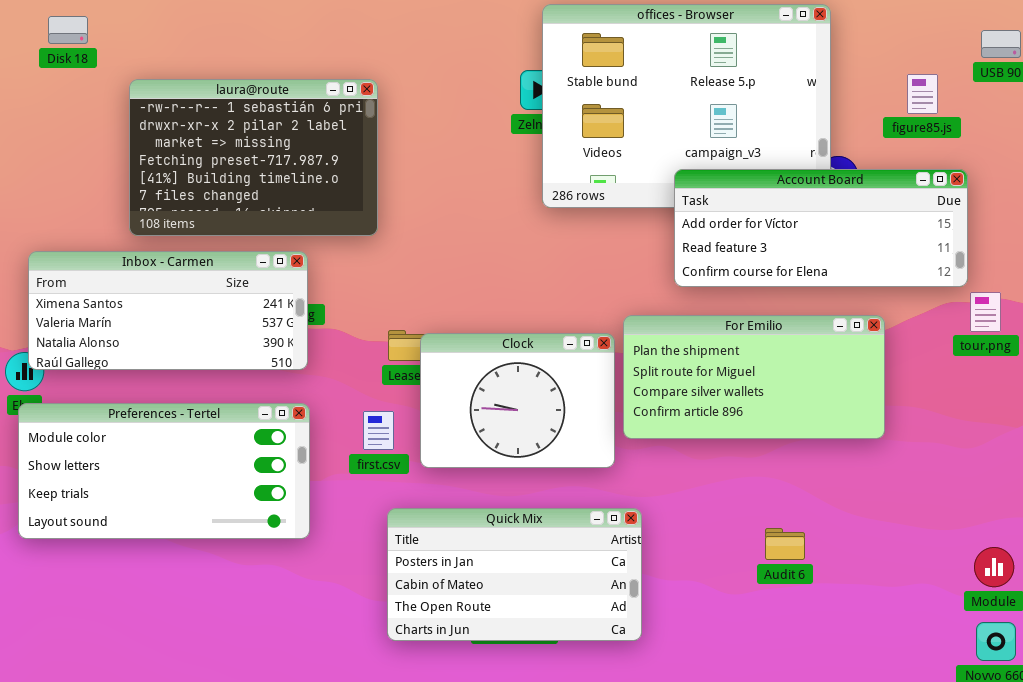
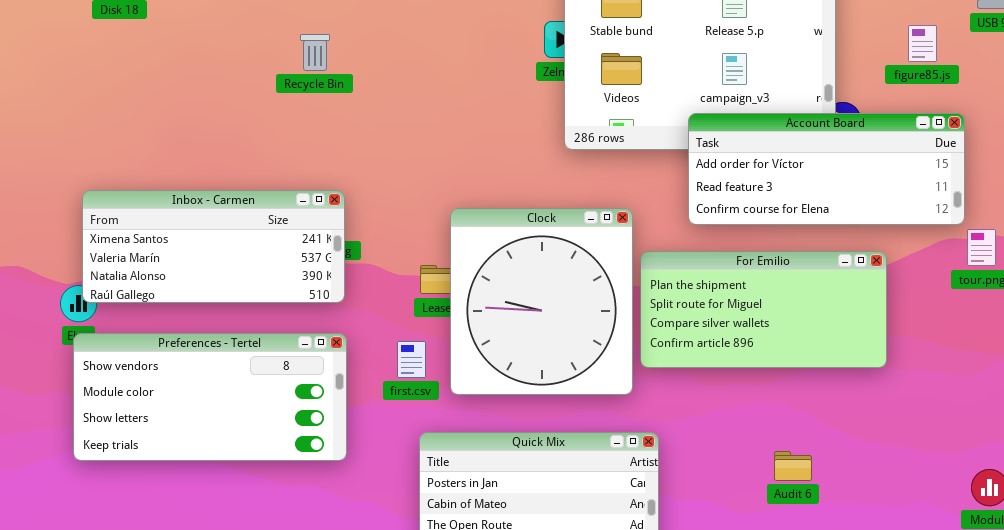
laura@route: [129,79,378,236] -> none, closed
Clock: [420,333,615,468] -> [450,208,633,395], resized
Preferences - Tertel: [18,403,310,539] -> [73,333,347,461], scrolled up 1 row

